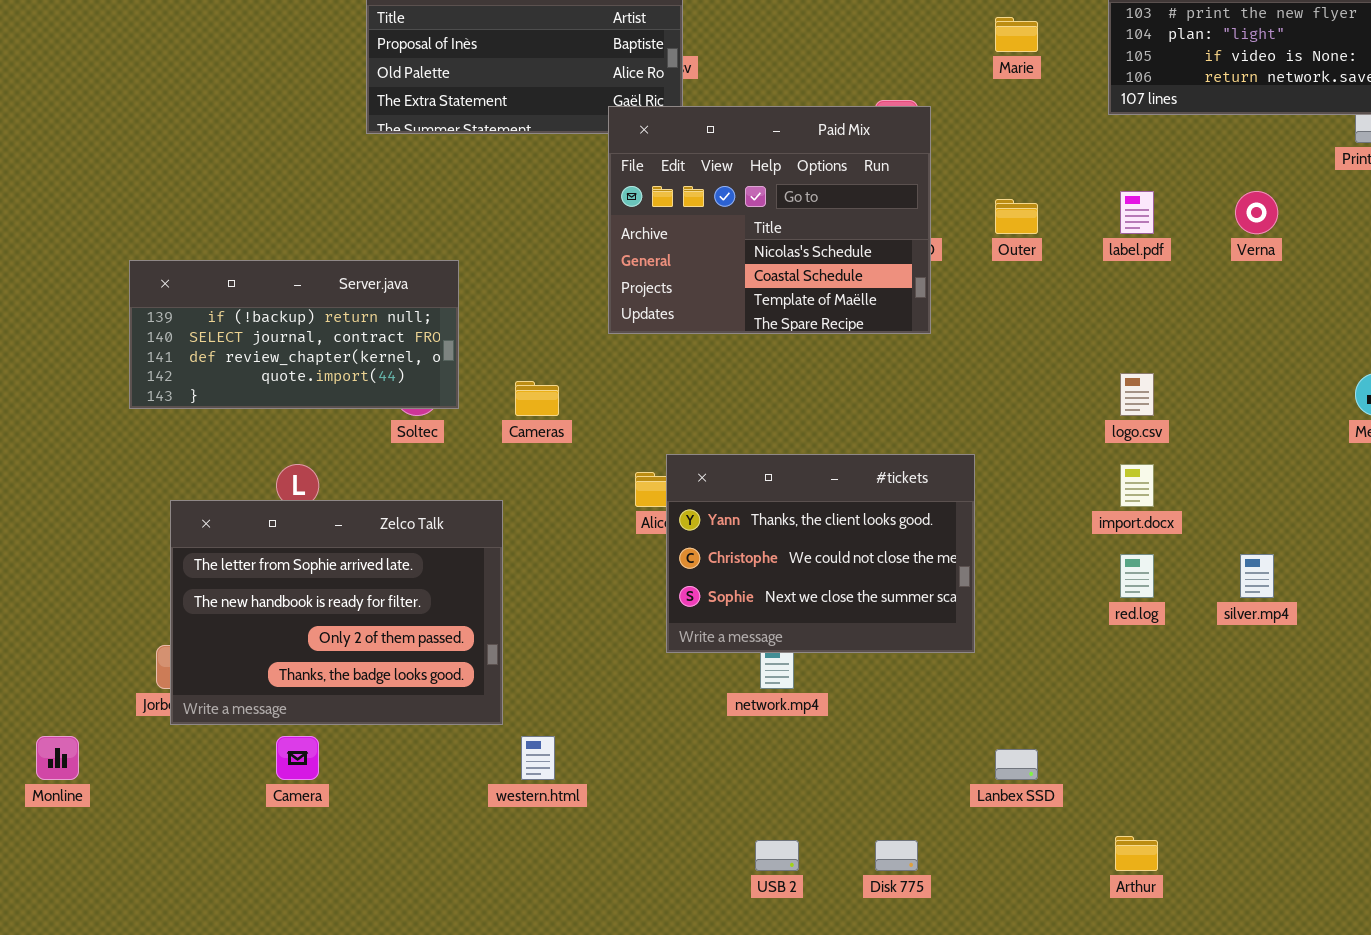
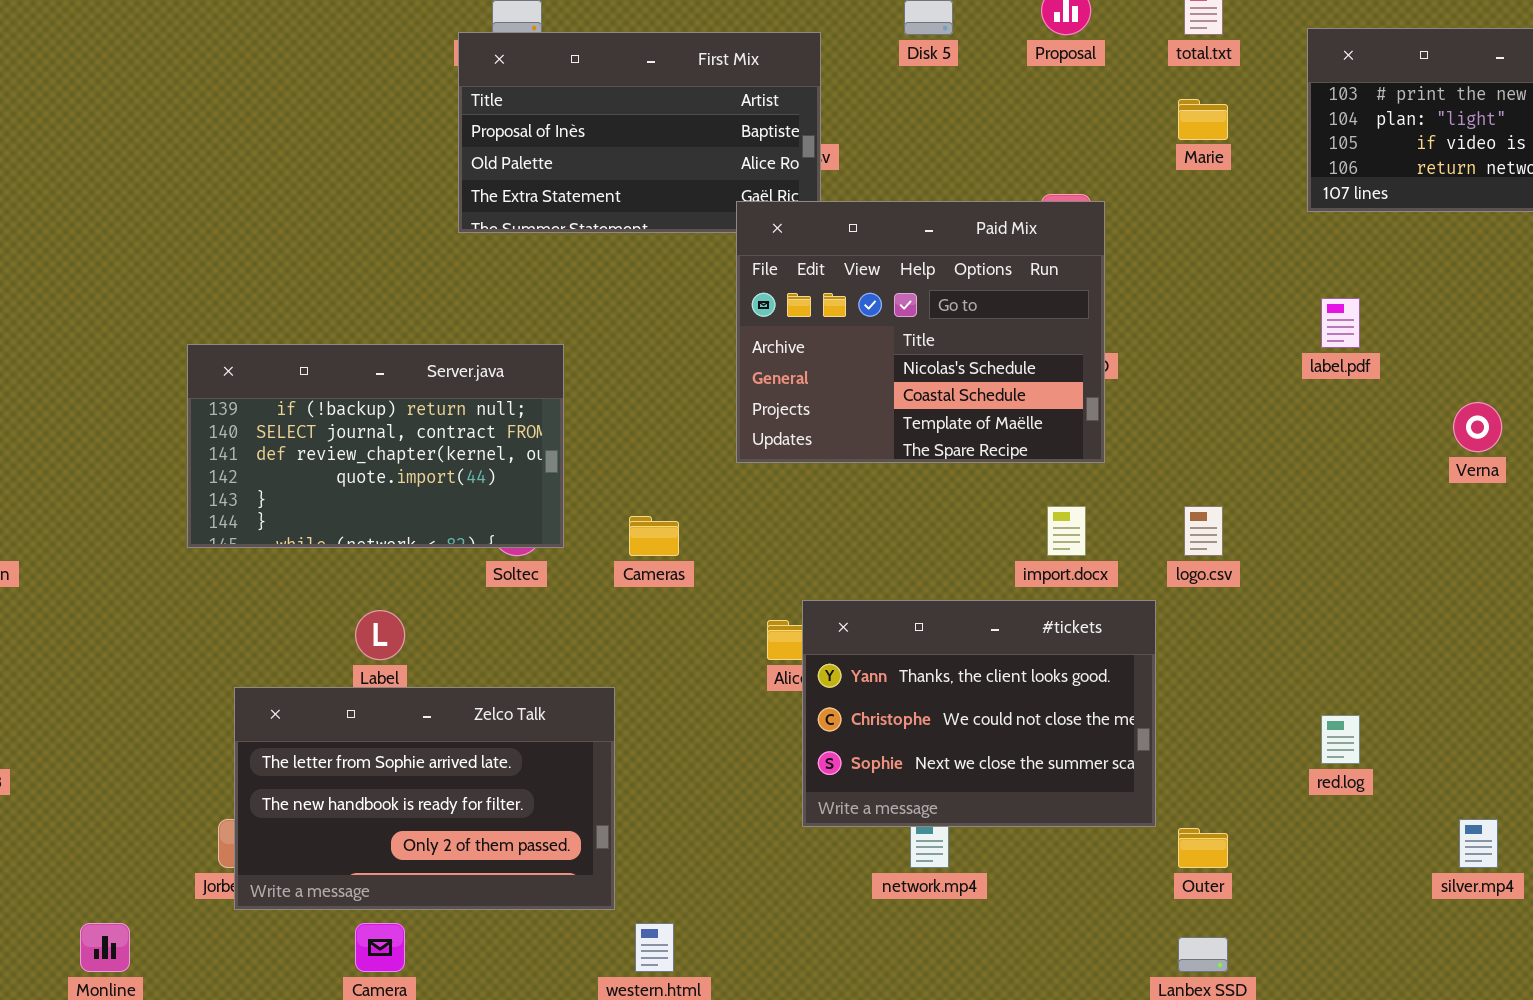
Verna: [1235,191,1278,234] -> [1453,402,1502,452], moved
Outer: [995,199,1038,234] -> [1178,828,1228,868], moved
Server.java: [129,260,459,409] -> [187,344,564,548], resized
logo.csv: [1120,373,1154,416] -> [1184,506,1223,556], moved
import.docx: [1120,464,1154,507] -> [1047,506,1086,556], moved
Zelco Talk: [170,500,503,725] -> [234,687,615,910], resized
silver.mp4: [1240,554,1274,598] -> [1459,819,1498,868], moved

